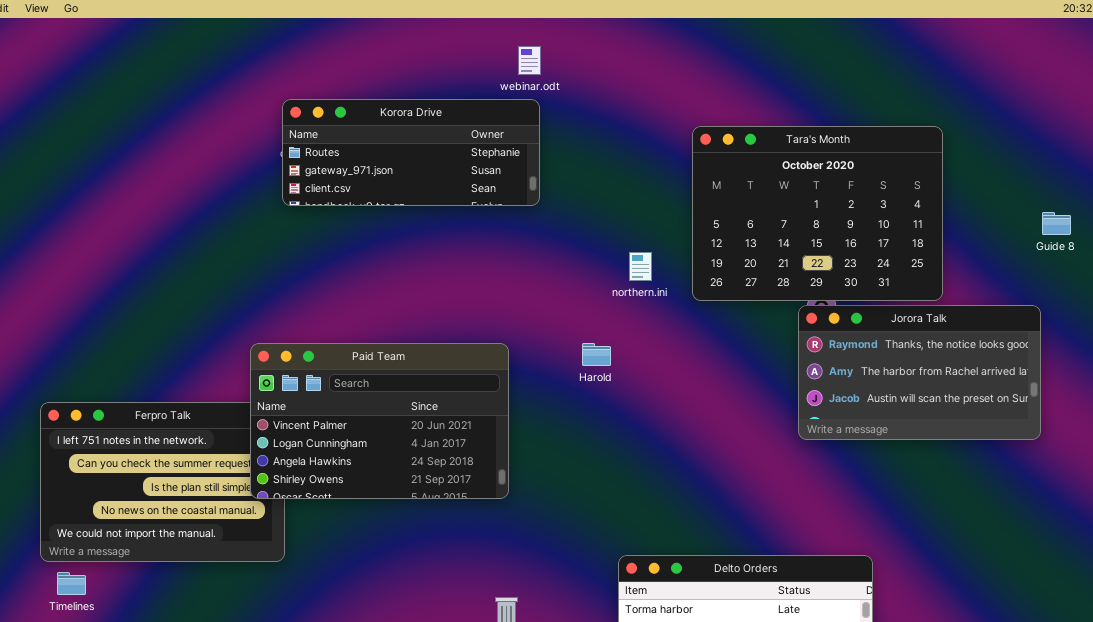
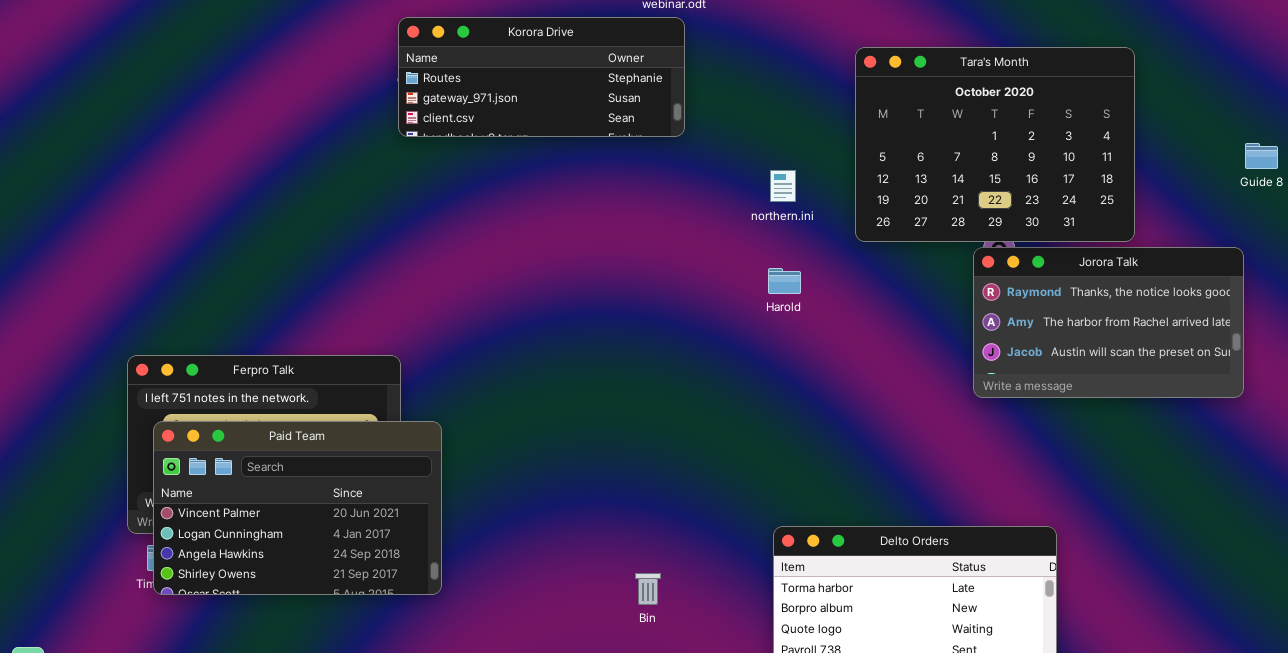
northern.ini: [629,252,652,281] -> [770,170,796,202], moved
Paid Team: [250,343,509,499] -> [153,421,442,595], moved
Harold: [582,343,611,366] -> [768,268,801,294], moved

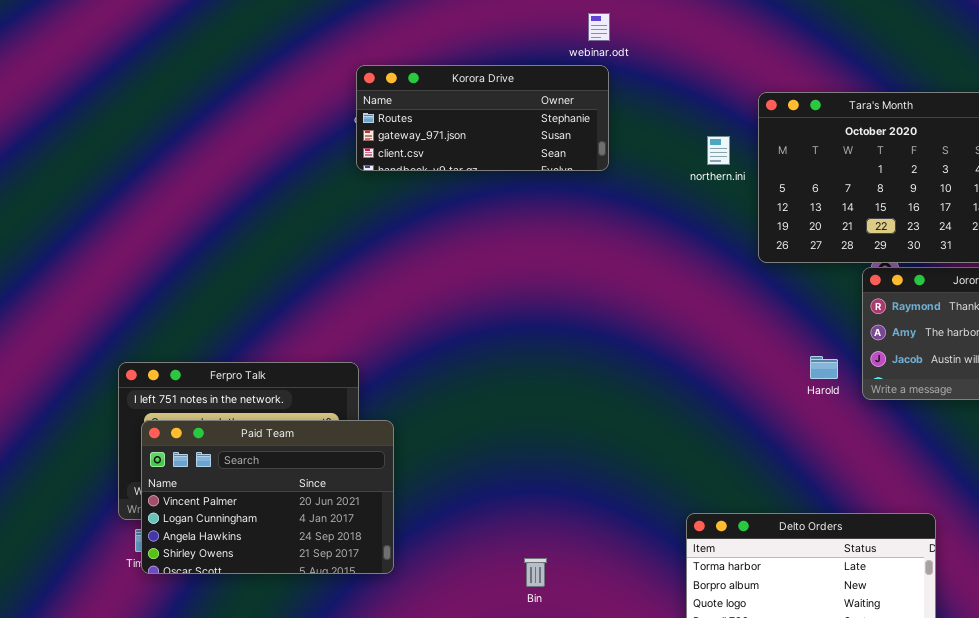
northern.ini: [770,170,796,202] -> [707,136,730,165], moved
Harold: [768,268,801,294] -> [810,356,838,379], moved
Bin: [635,573,661,605] -> [524,558,547,587], moved

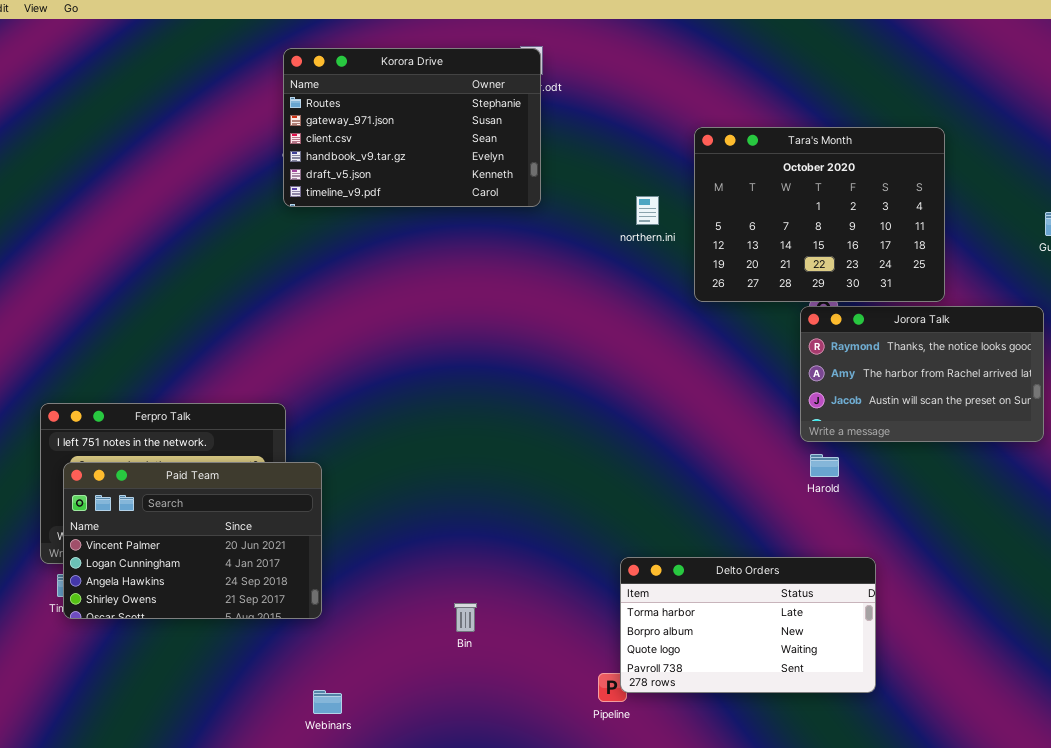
Korora Drive: [356,65,609,171] -> [283,48,541,207], resized
northern.ini: [707,136,730,165] -> [636,196,659,225], moved
Harold: [810,356,838,379] -> [810,454,839,477], moved

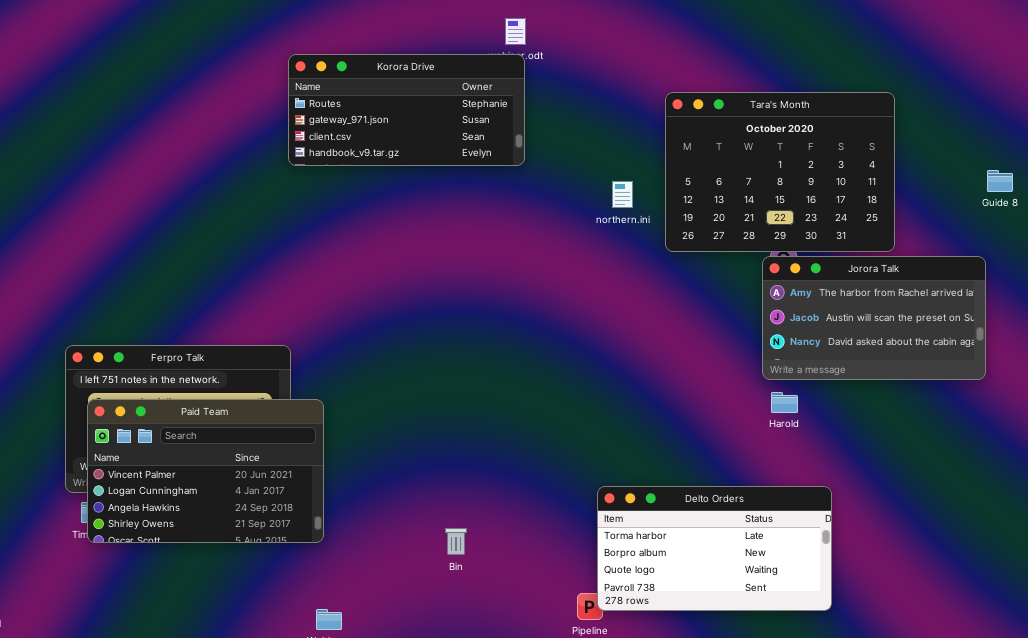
Korora Drive: [283,48,541,207] -> [288,54,525,166], resized
northern.ini: [636,196,659,225] -> [612,181,633,208], moved
Jorora Talk: [800,306,1044,442] -> [762,256,986,380], scrolled down 1 row

